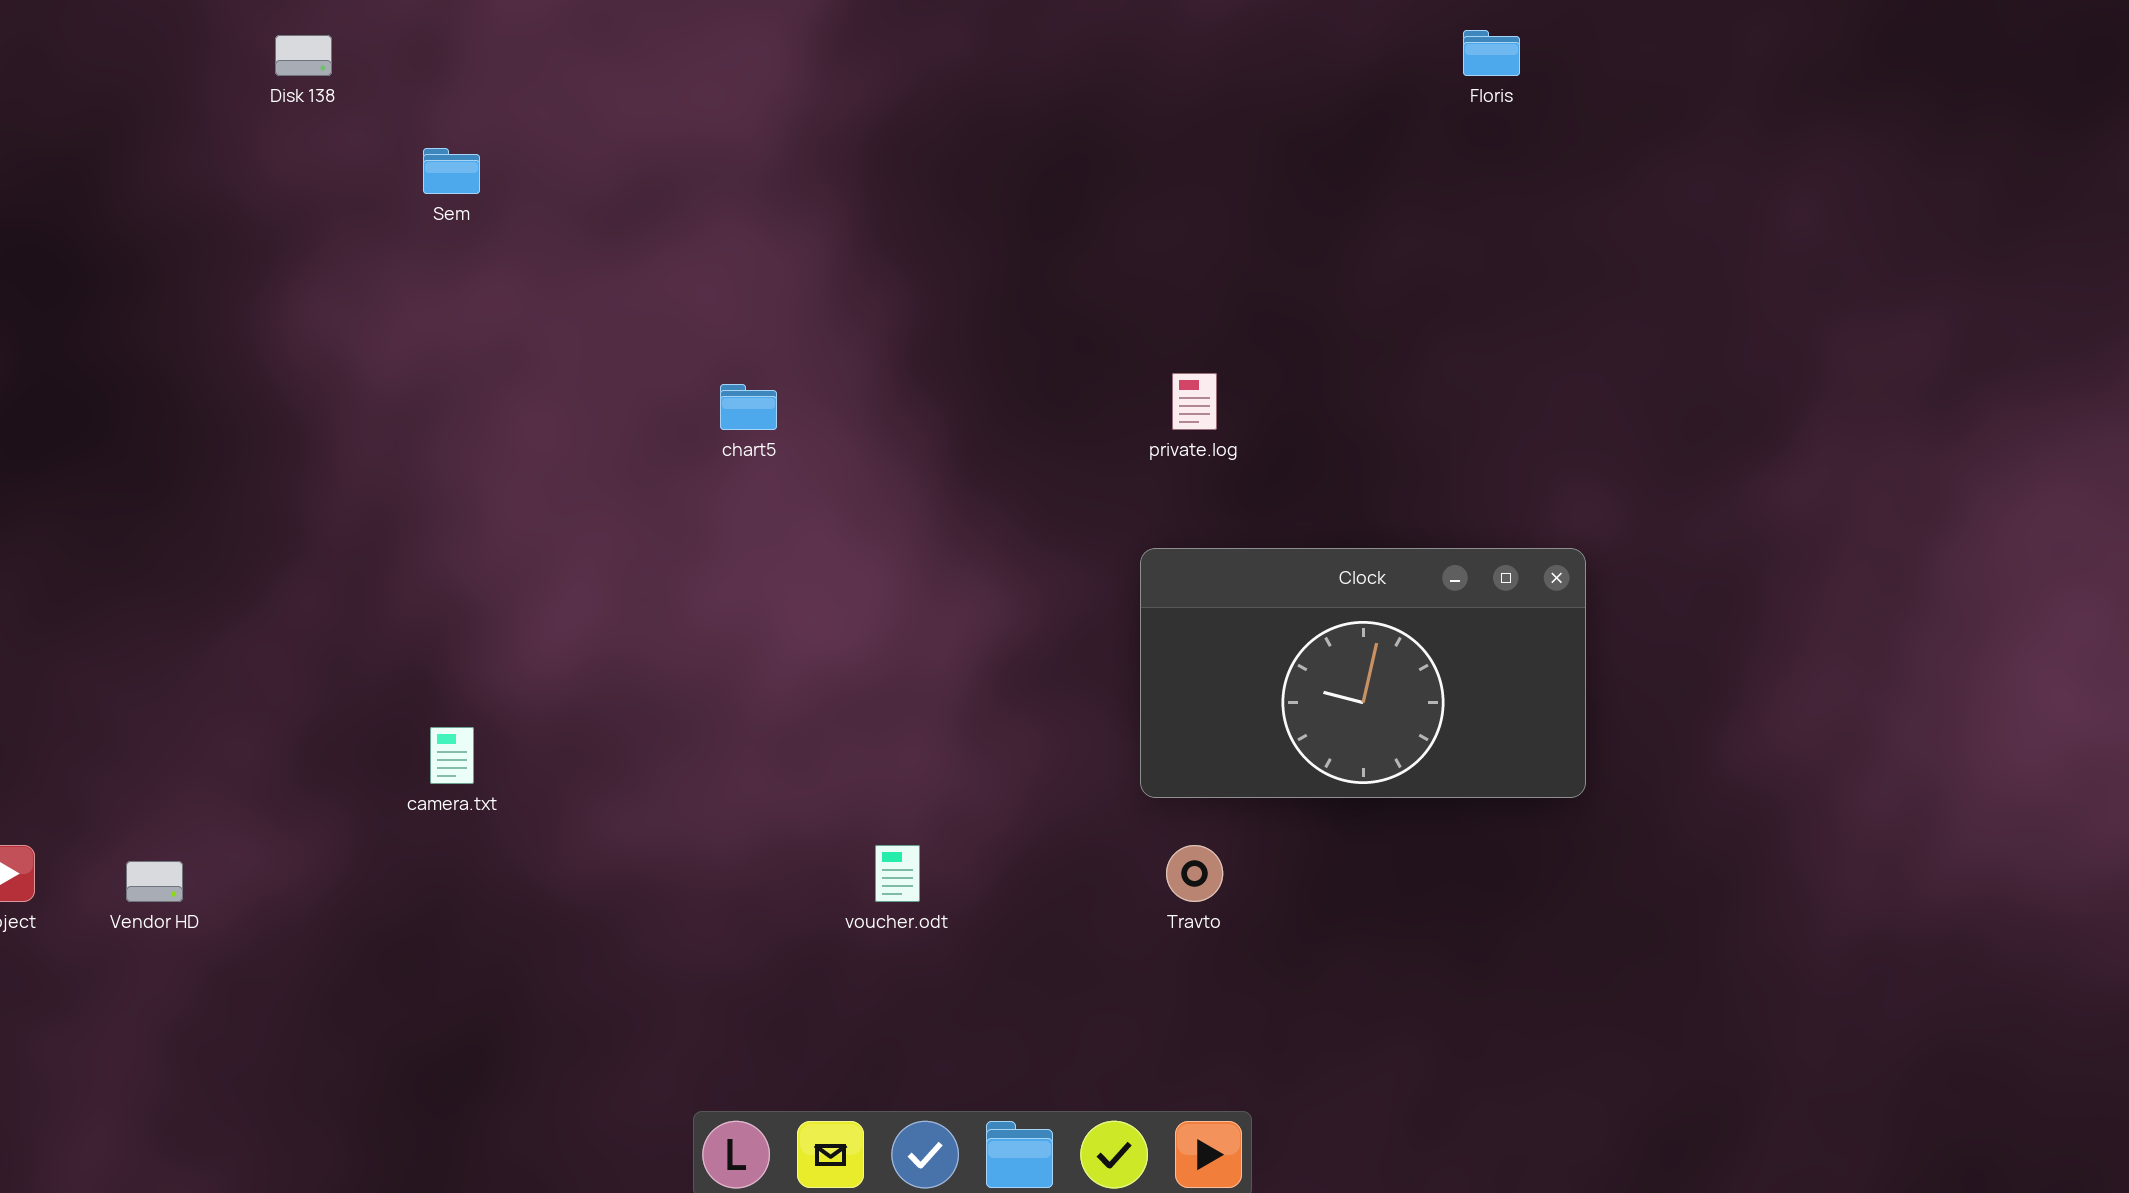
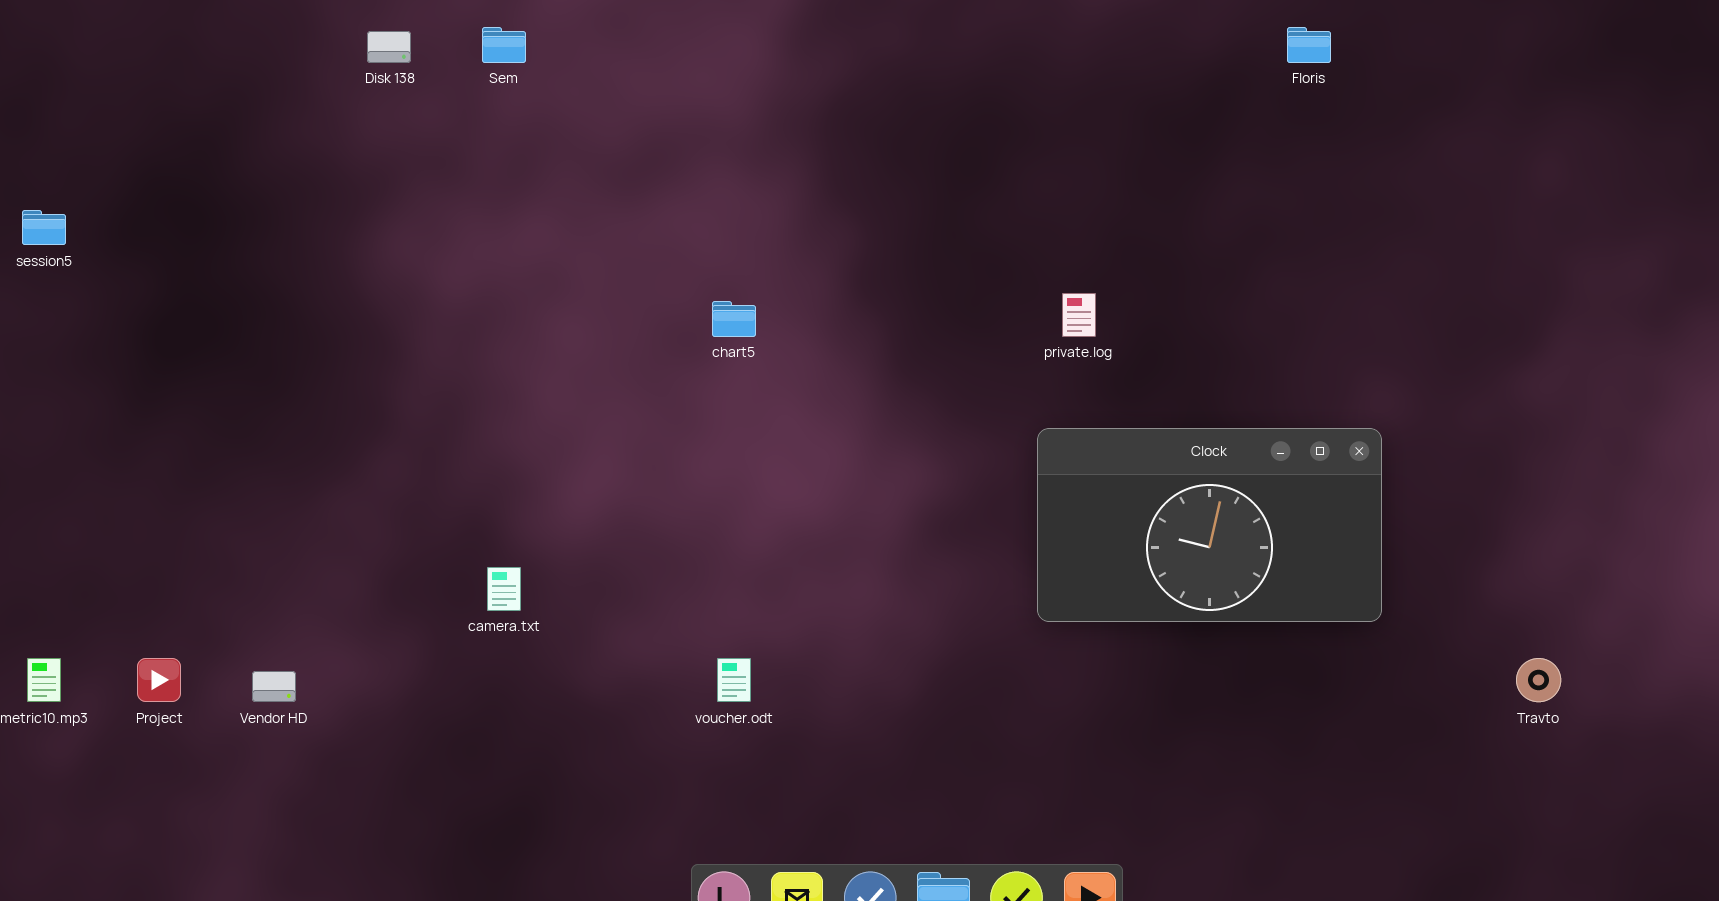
Sem: [423,148,480,194] -> [482,27,526,63], moved
voucher.odt: [875,845,920,902] -> [717,658,751,702], moved
Travto: [1166,845,1223,902] -> [1516,658,1561,702], moved

